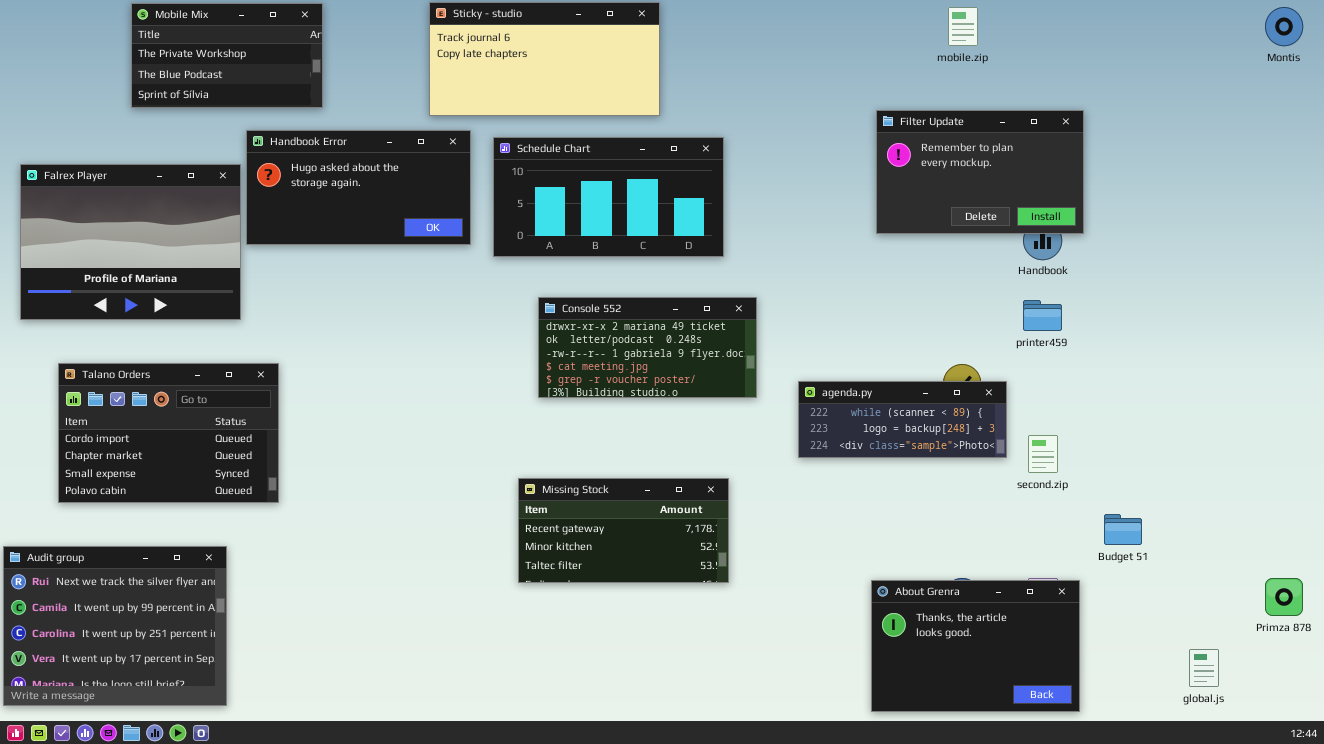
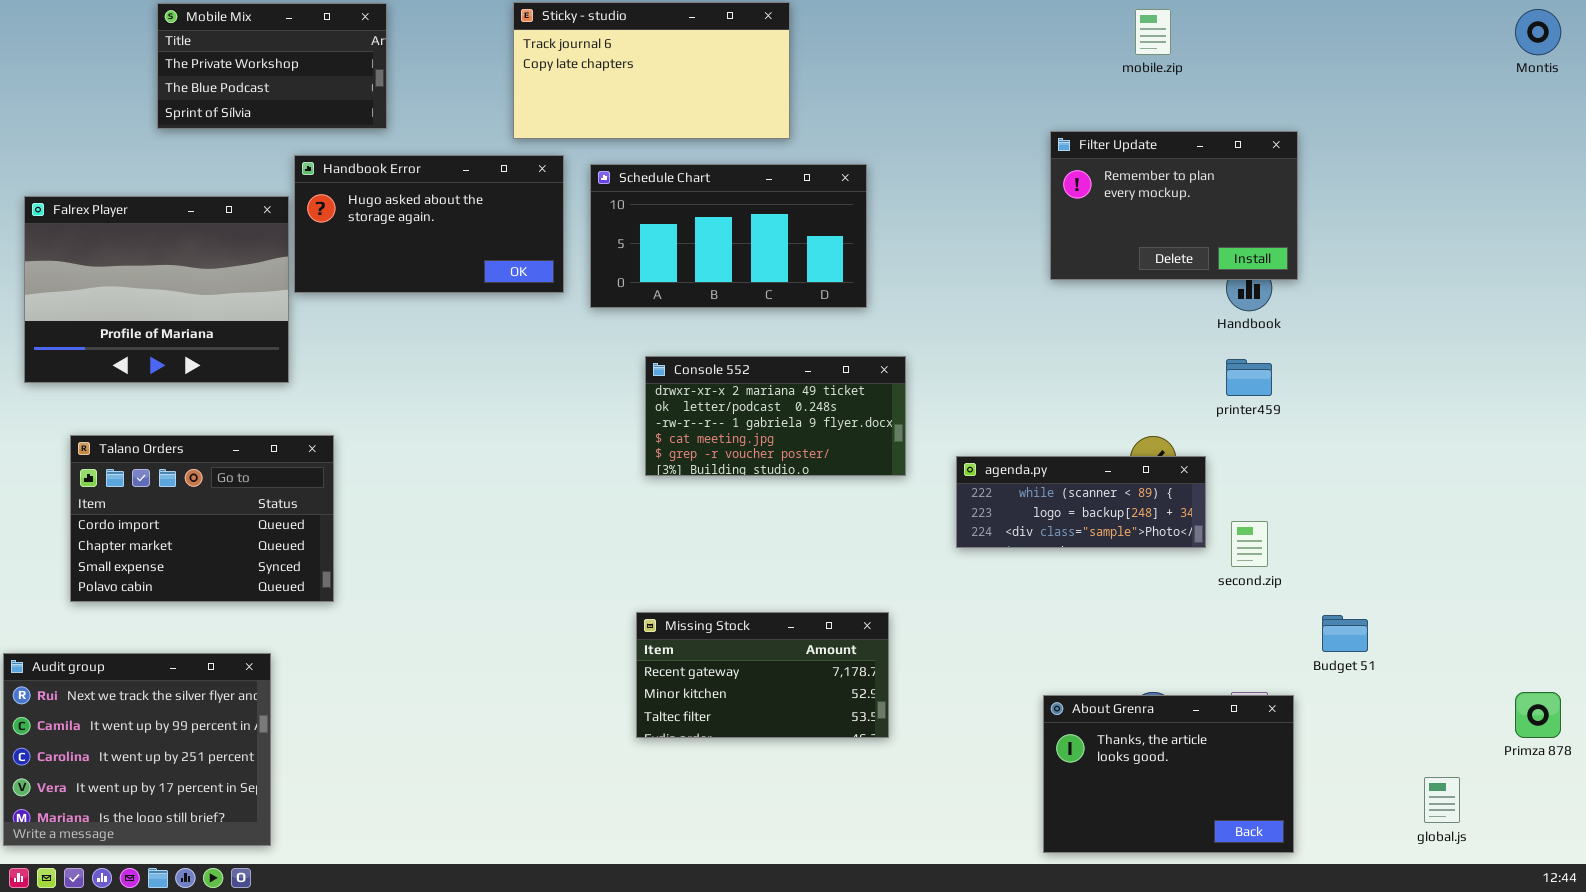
Missing Stock: [518,478,729,583] -> [636,612,889,738], moved

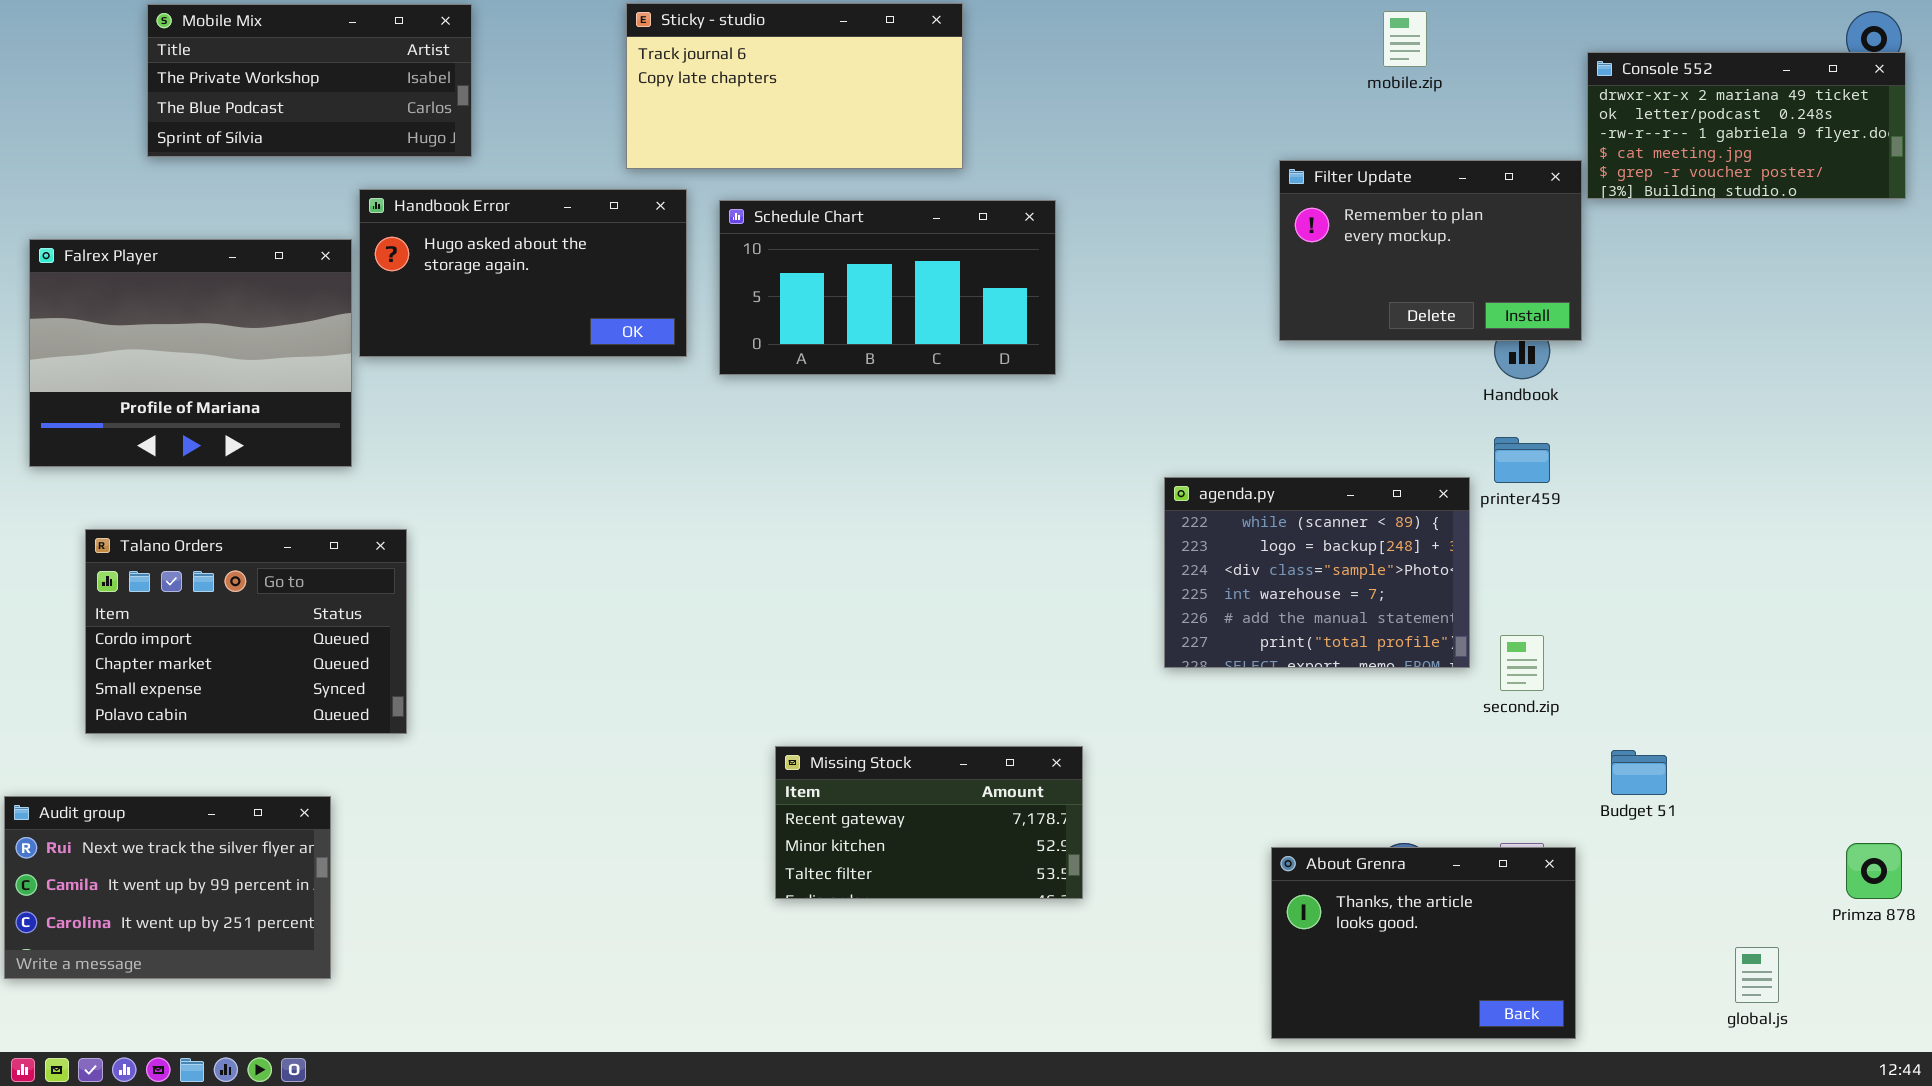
Mobile Mix: [157,3,387,129] -> [147,4,472,157], resized
Console 552: [645,356,906,476] -> [1587,52,1906,199], moved
agenda.py: [956,456,1206,548] -> [1164,477,1470,668], resized
Audit group: [3,653,271,846] -> [4,796,331,979], resized

